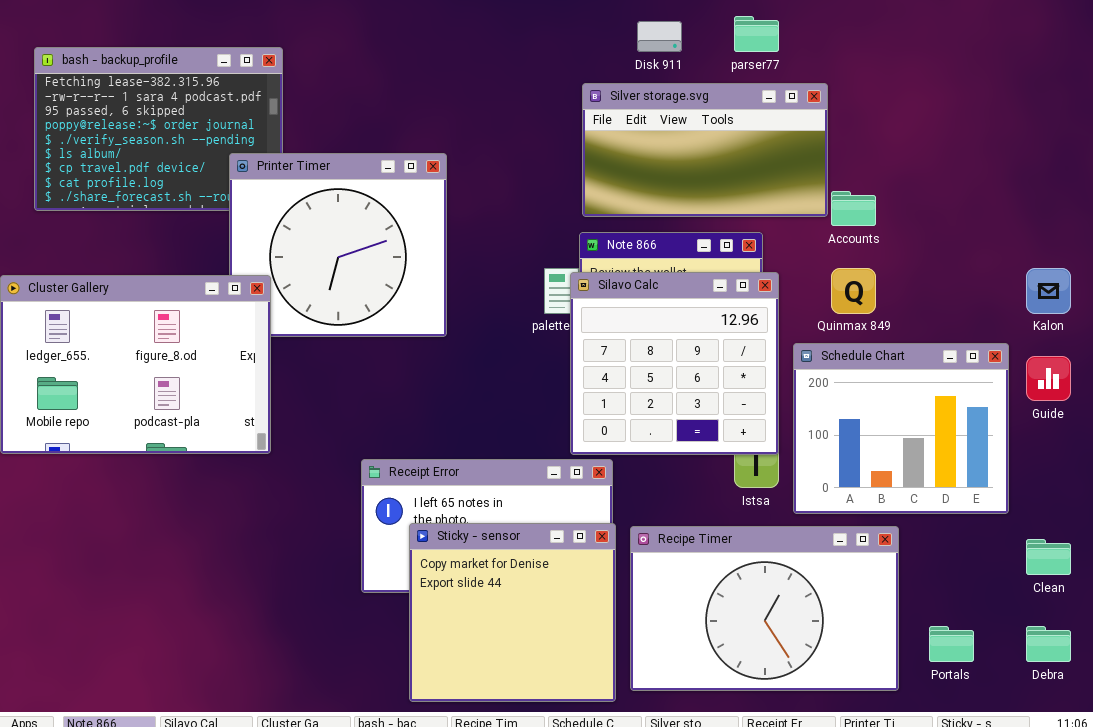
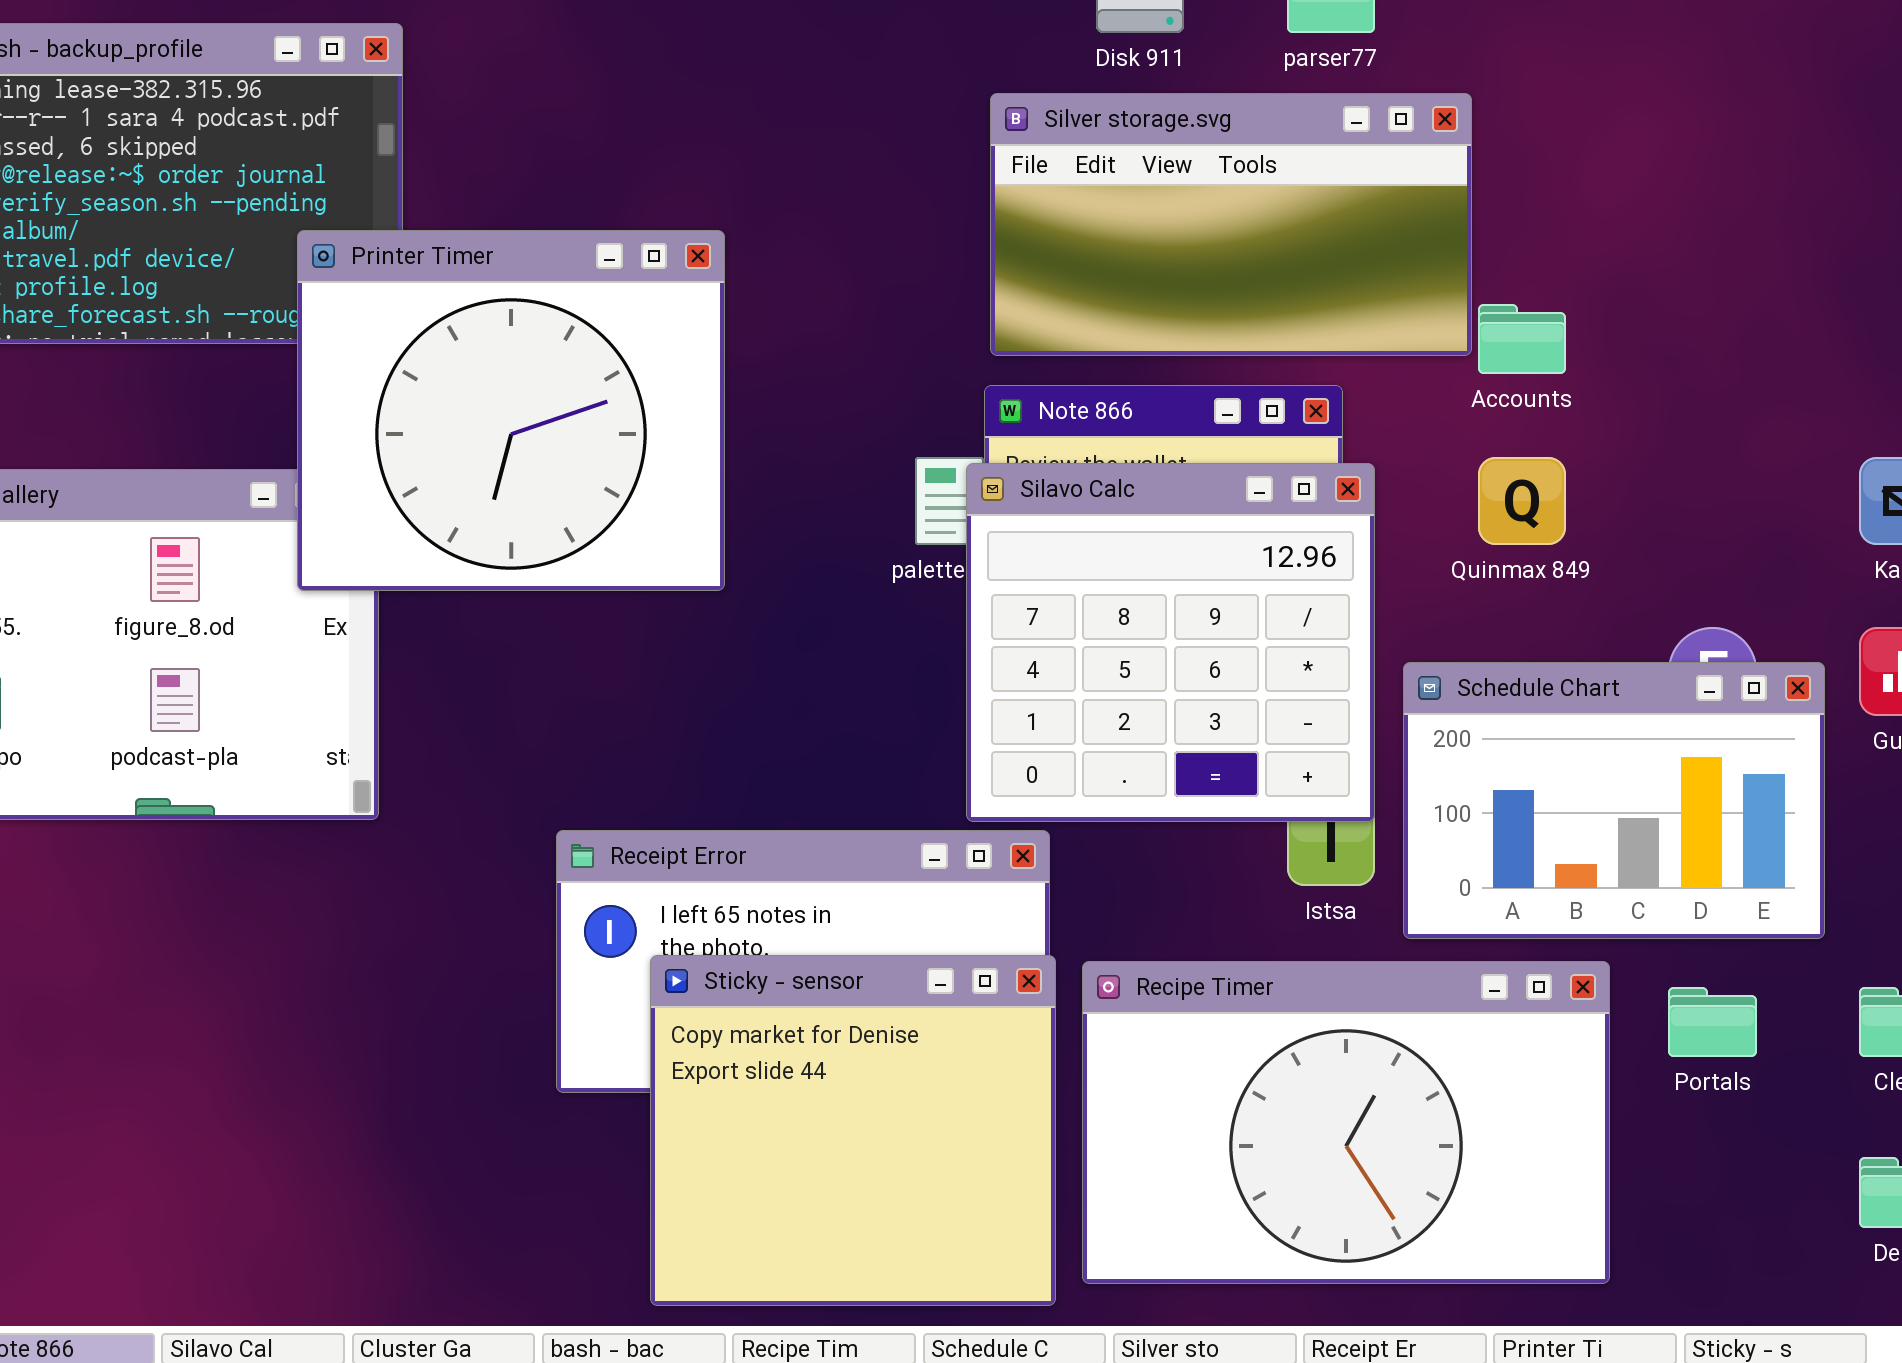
Printer Timer: [229,153,447,337] -> [297,230,725,591], raised
Schedule Chart: [793,343,1009,514] -> [1403,662,1825,939], resized
Portals: [929,626,974,662] -> [1668,987,1757,1057], moved

